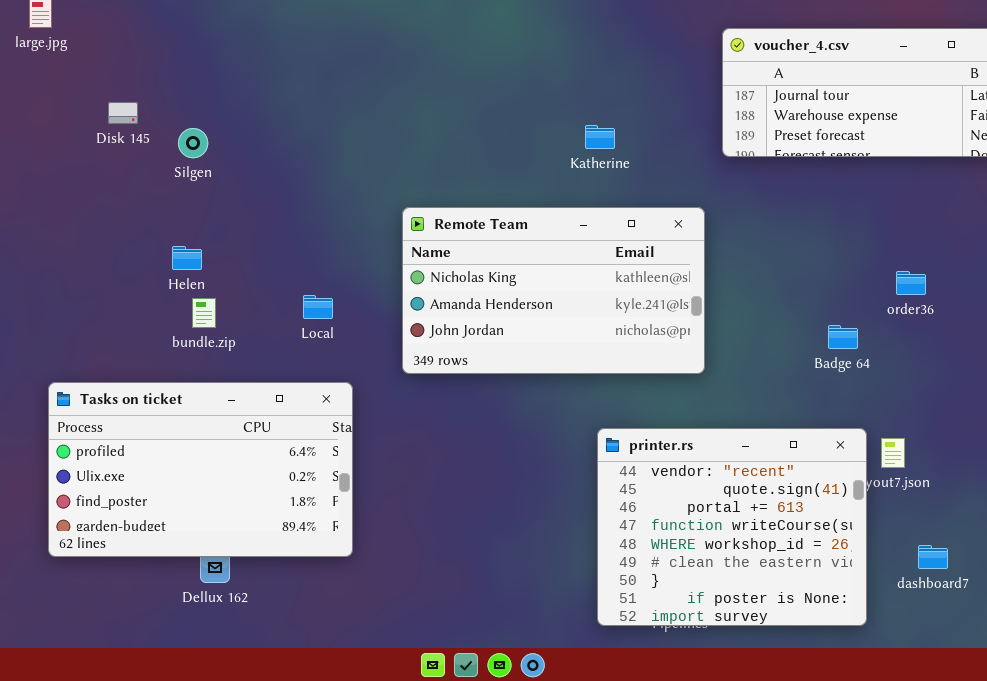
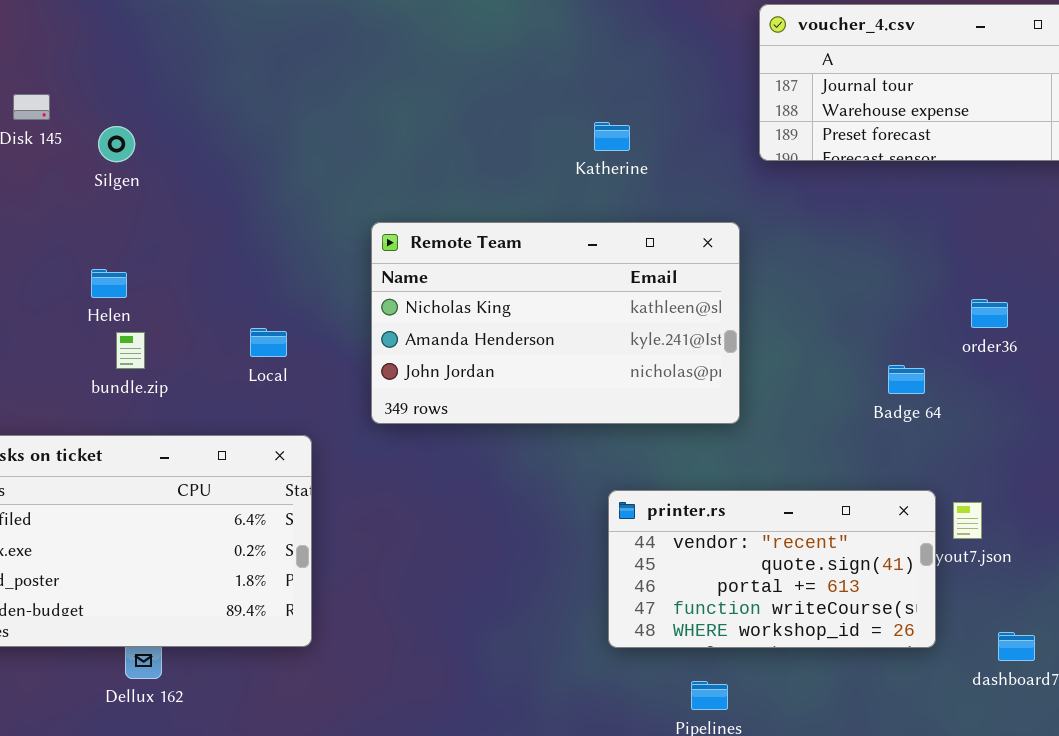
printer.rs: [597,428,867,626] -> [608,490,936,648], resized

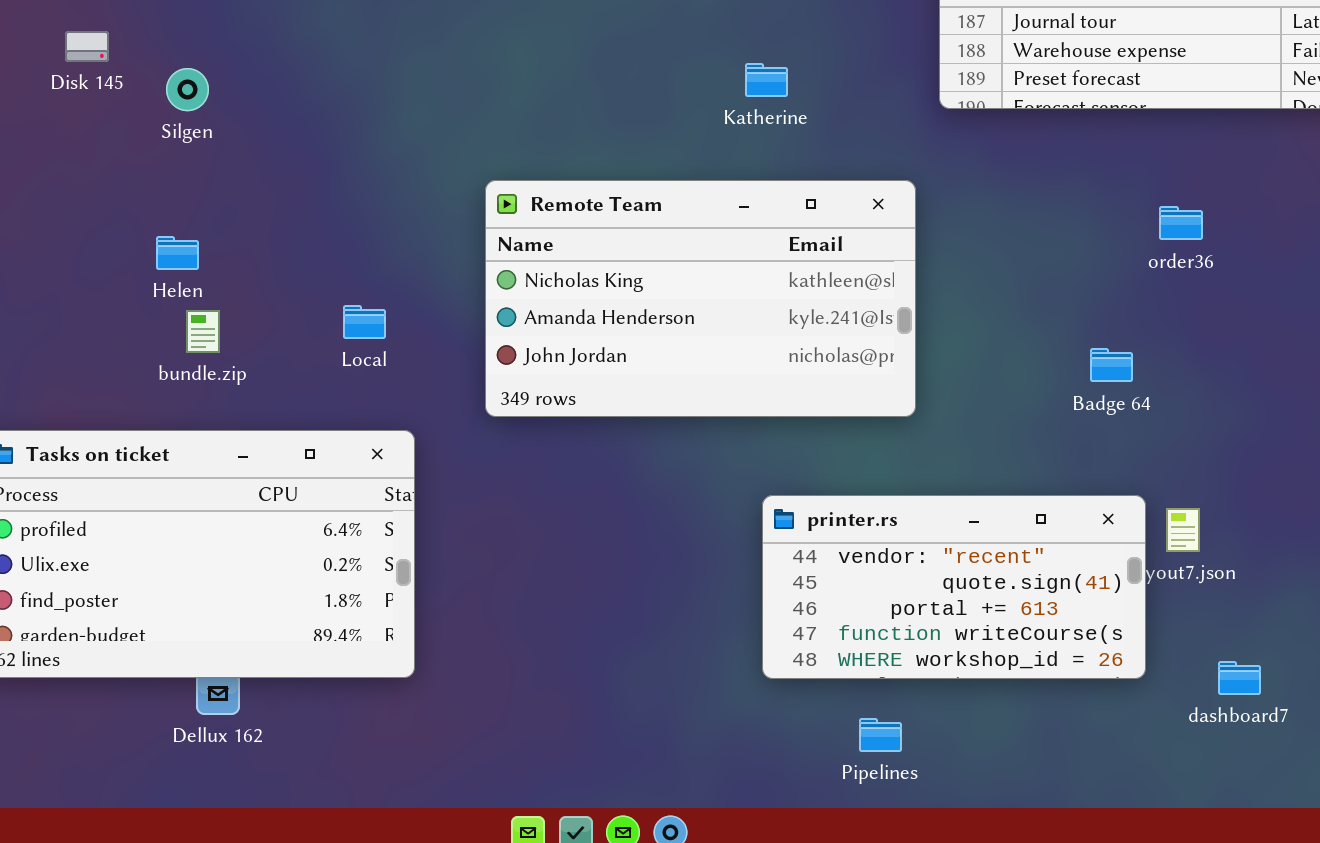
order36: [971,299,1008,328] -> [1159,206,1203,240], moved

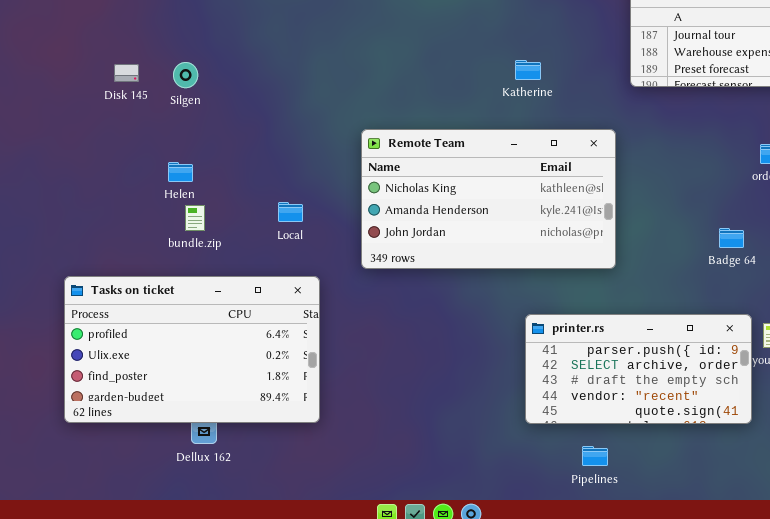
Disk 145: [65,31,109,62] -> [114,64,139,82], moved
printer.rs: [762,495,1146,679] -> [525,314,752,424], scrolled up 3 rows

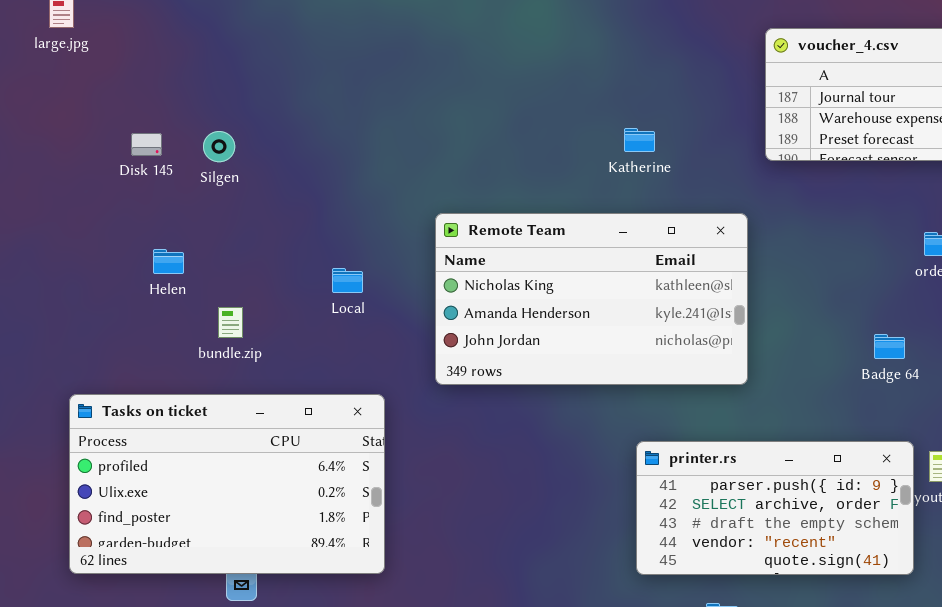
Helen: [168,162,193,182] -> [153,249,184,274], moved
Local: [278,202,303,222] -> [332,268,363,293], moved

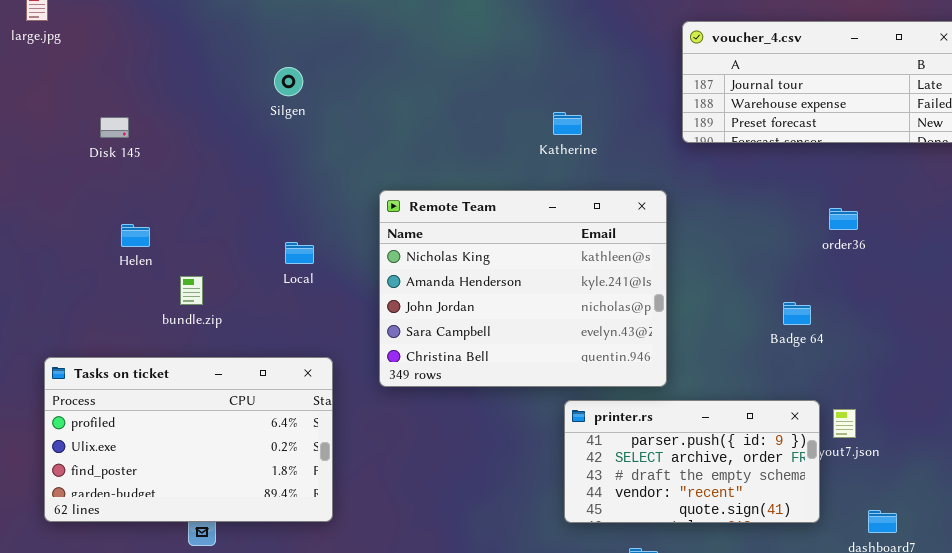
Silgen: [203,131,235,162] -> [274,67,303,96], moved
Remote Team: [435,213,748,385] -> [379,190,667,387], resized

